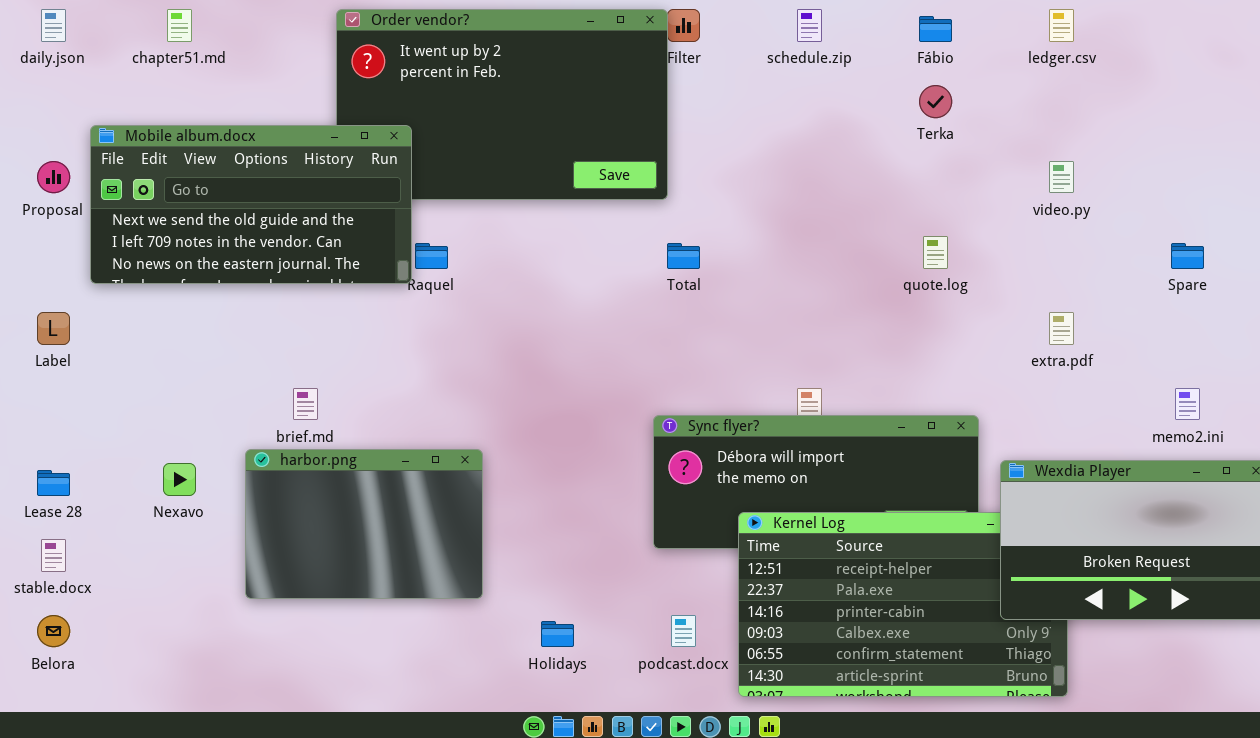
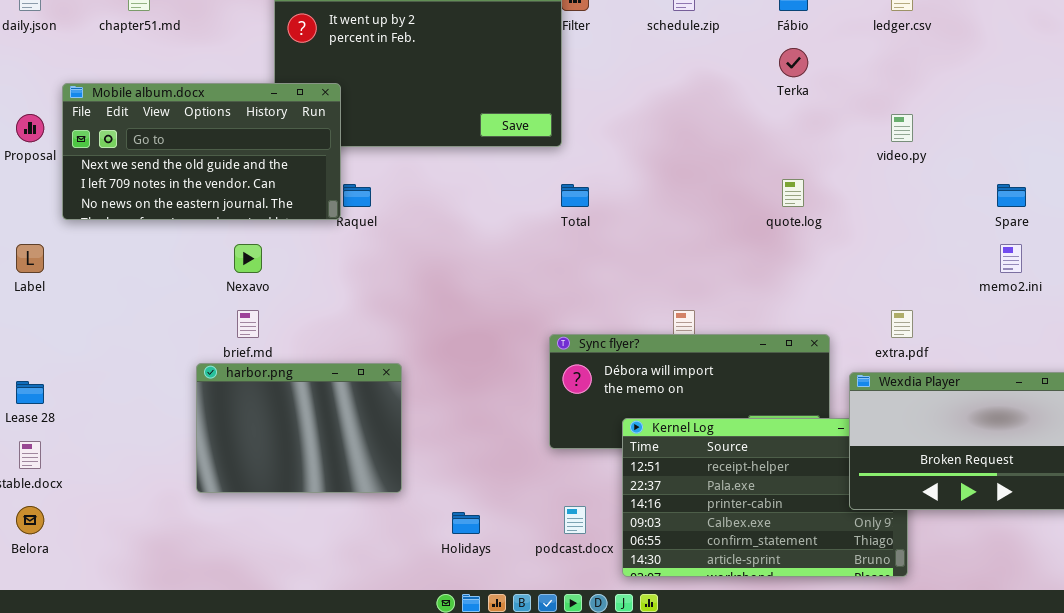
extra.pdf: [1049,312,1074,345] -> [891,310,913,338], moved
memo2.ini: [1175,388,1200,420] -> [1000,244,1022,273], moved
Nexavo: [163,463,196,496] -> [234,244,262,273], moved

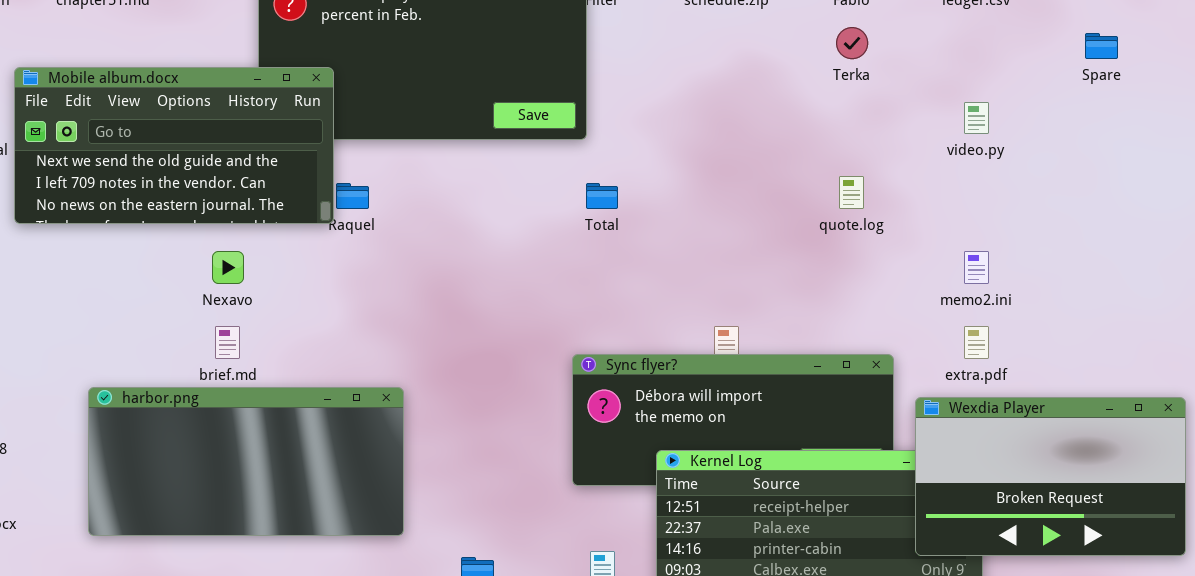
Spare: [997,184,1026,207] -> [1085,33,1118,59], moved
memo2.ini: [1000,244,1022,273] -> [964,251,989,284], moved
harbor.png: [196,363,402,493] -> [88,387,404,536], resized

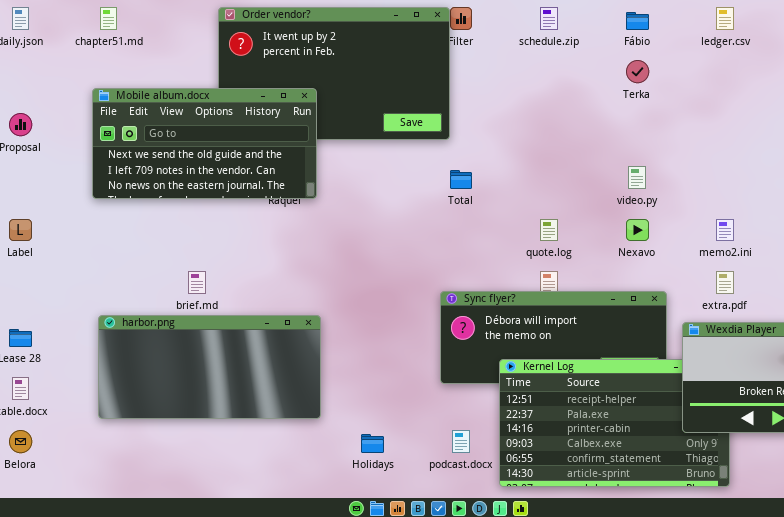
Mobile album.docx: [14,67,334,224] -> [92,88,317,199], moved
video.py: [964,102,989,134] -> [628,166,646,189], moved
quote.log: [839,176,864,209] -> [540,219,558,241], moved
Nexavo: [212,251,244,284] -> [626,219,649,241], moved

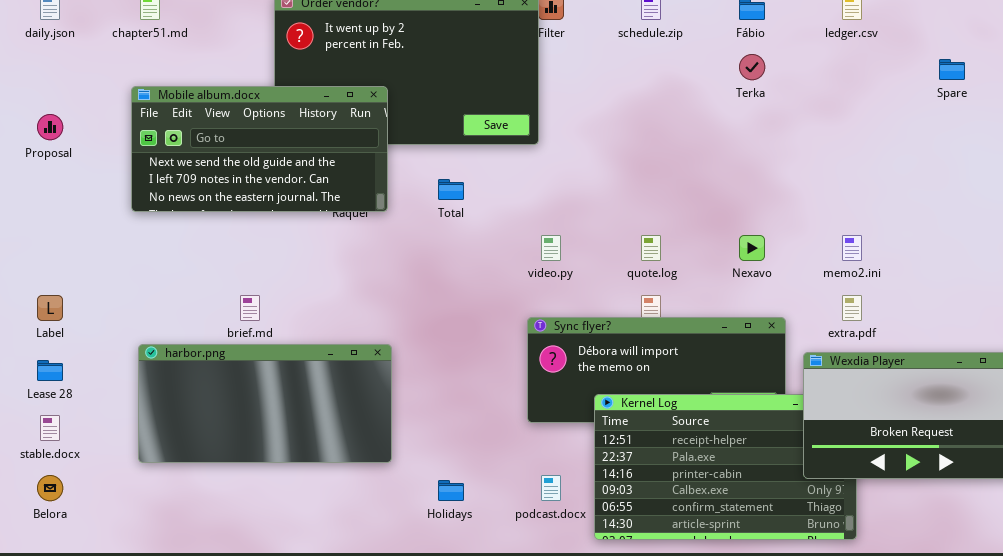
video.py: [628,166,646,189] -> [541,235,561,261], moved
Total: [450,170,472,189] -> [438,179,464,200], moved
Label: [9,219,32,241] -> [37,295,63,321], moved

